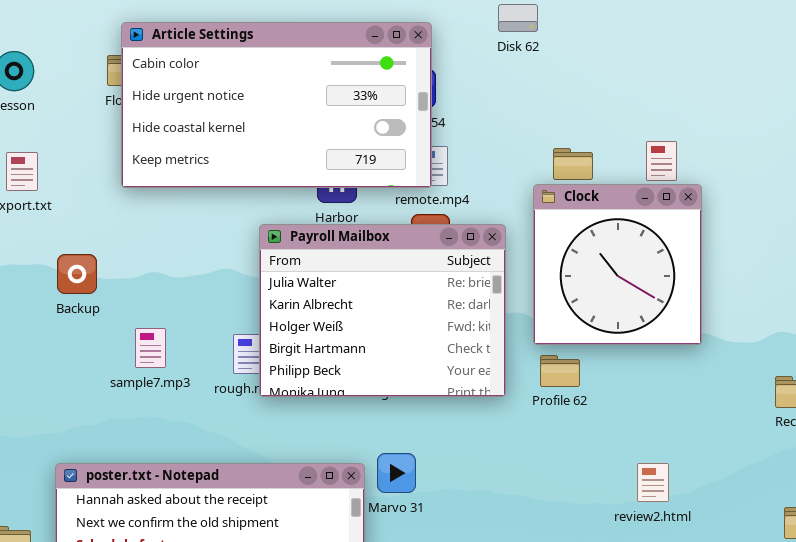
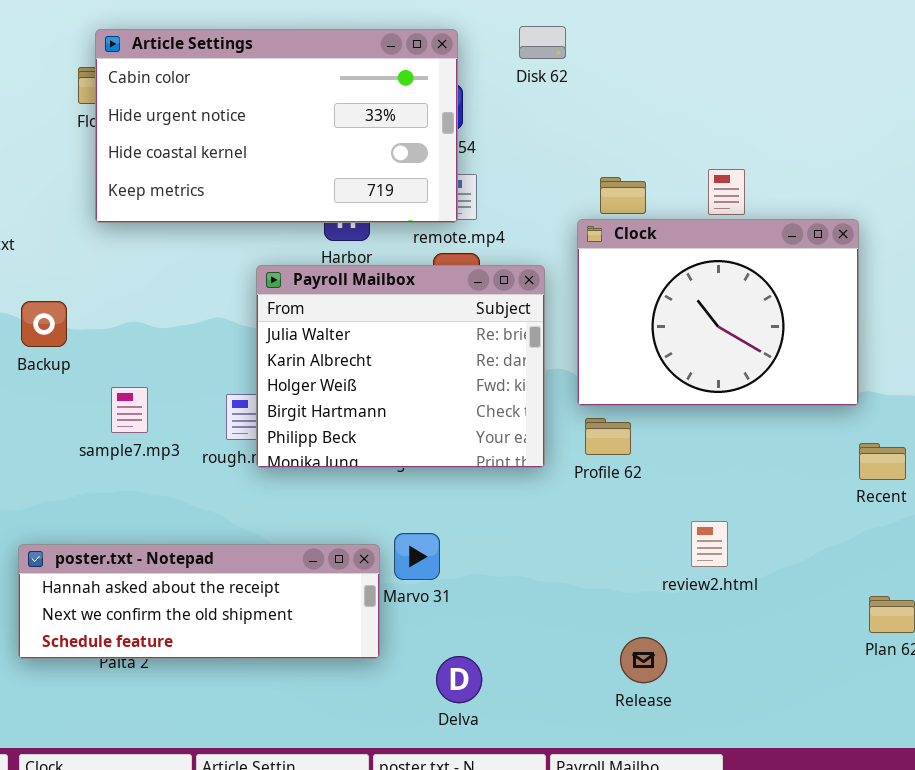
Disk 62: [498,4,538,32] -> [519,26,566,59], moved
Clock: [533,184,702,345] -> [577,219,859,406], resized
review2.html: [637,463,669,502] -> [691,521,728,567], moved

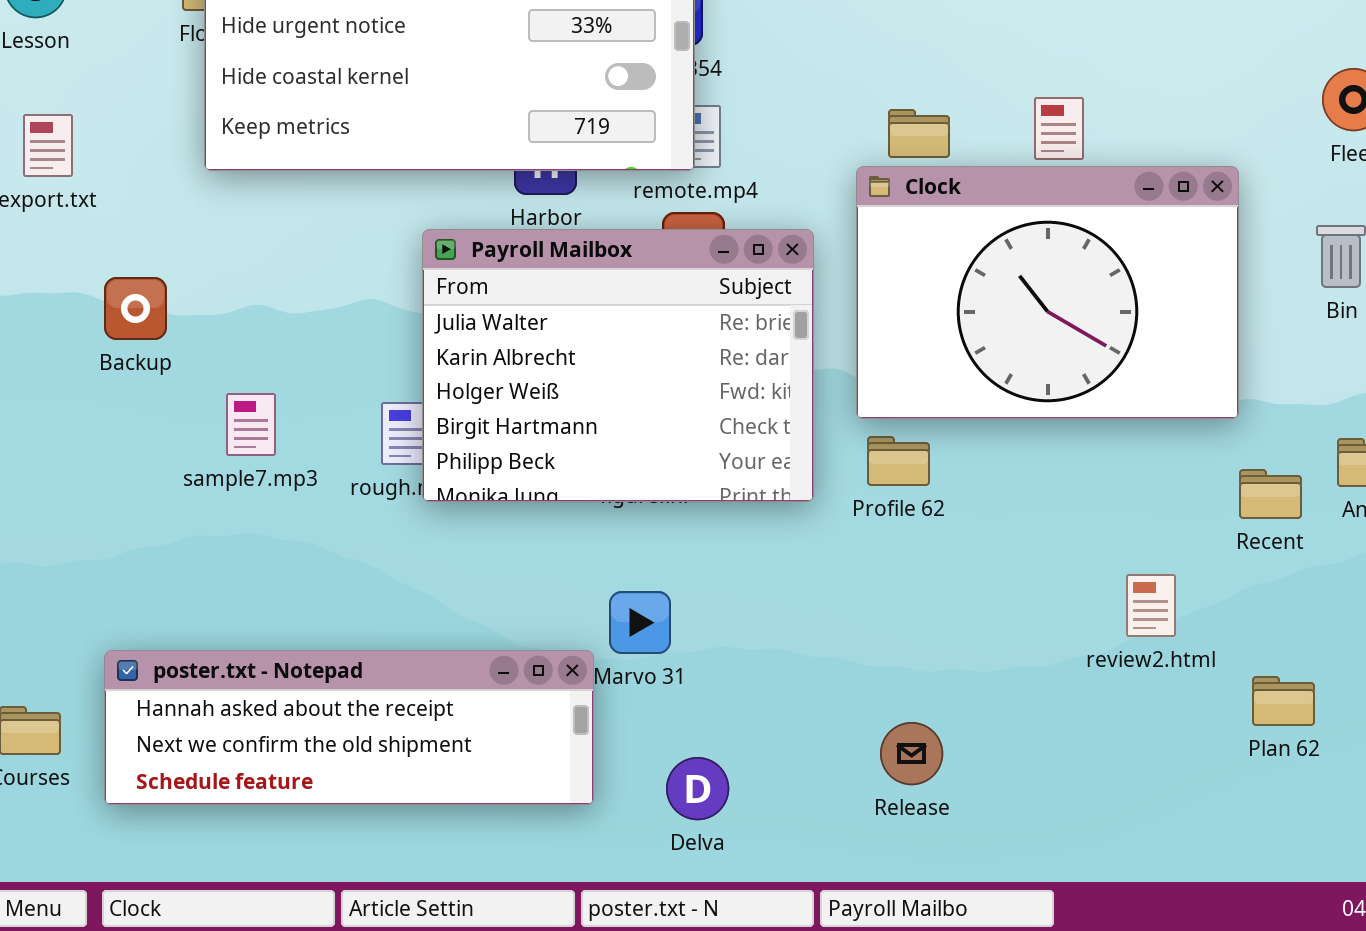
review2.html: [691,521,728,567] -> [1126,574,1176,637], moved
poster.txt - Notepad: [18,544,380,659] -> [104,650,594,805], moved
Release: [620,637,667,683] -> [880,722,943,785], moved

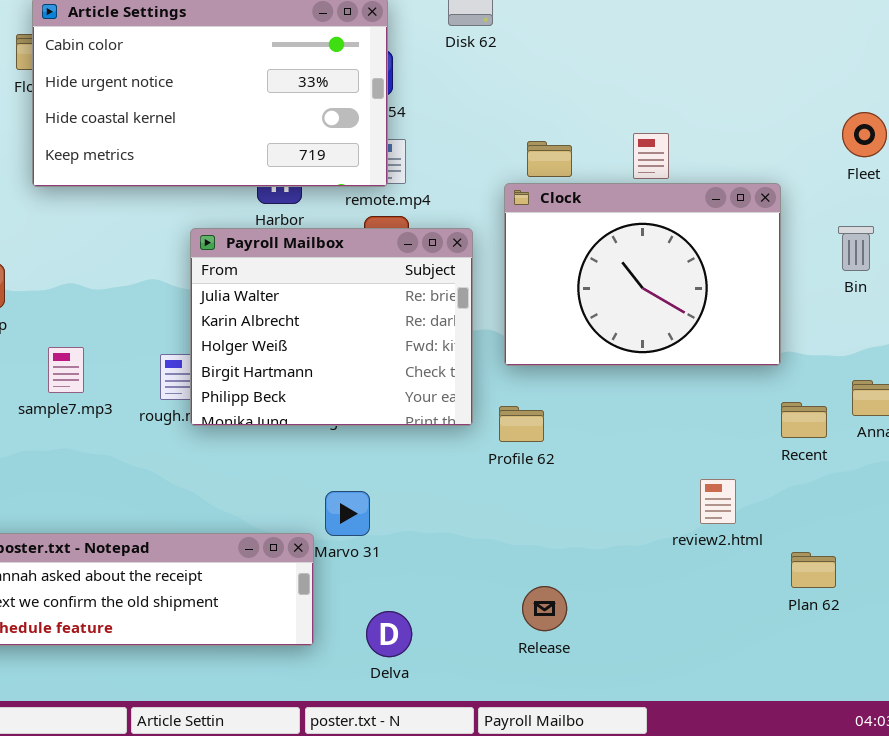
Profile 62: [867,436,930,486] -> [499,406,544,442], moved

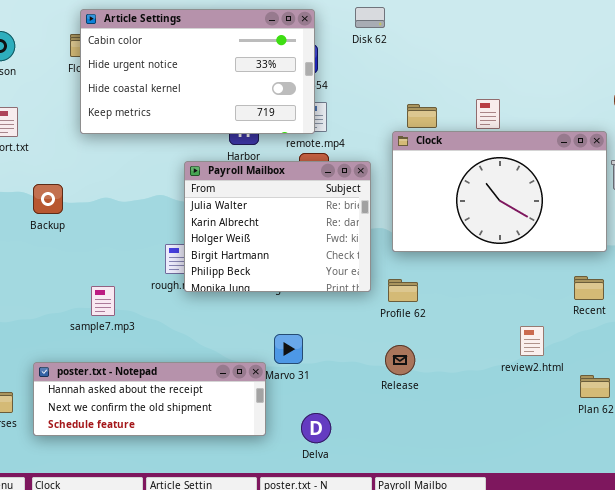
Clock: [504,183,781,366] -> [392,131,607,252], resized
sample7.mp3: [48,347,84,393] -> [91,286,115,316], moved
Release: [522,586,567,631] -> [385,345,415,375], moved

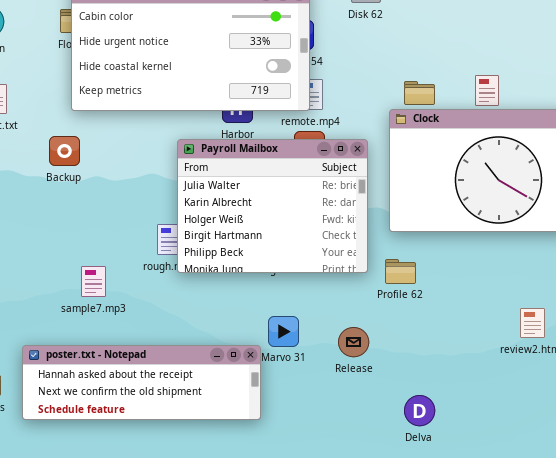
Backup: [33,184,63,214] -> [49,136,80,166], moved
Release: [385,345,415,375] -> [338,327,369,357], moved
Delva: [301,413,331,443] -> [404,395,435,426], moved

